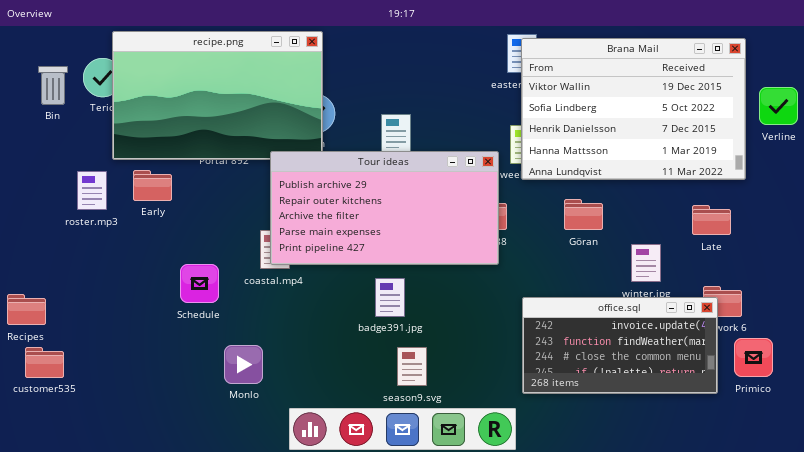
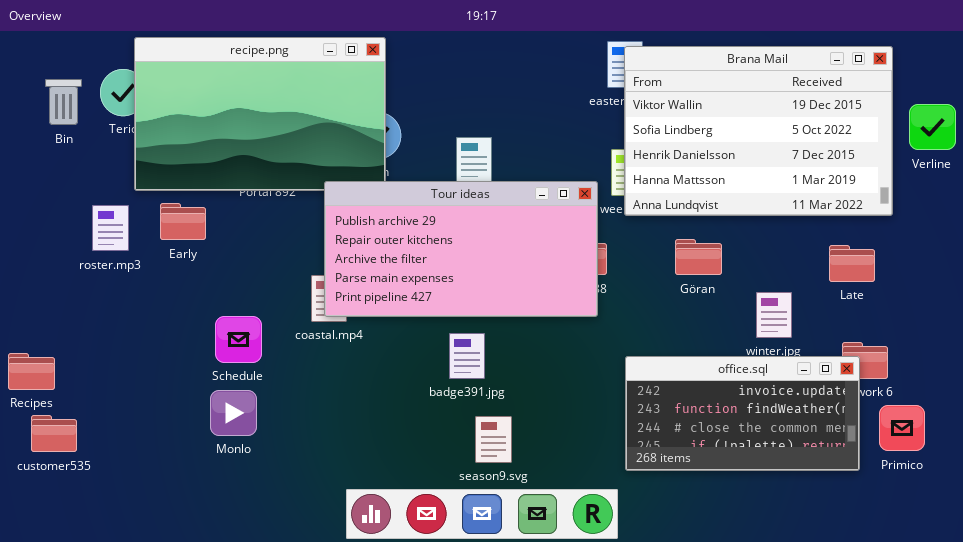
Monlo: [224,345,263,384] -> [210,390,257,436], moved

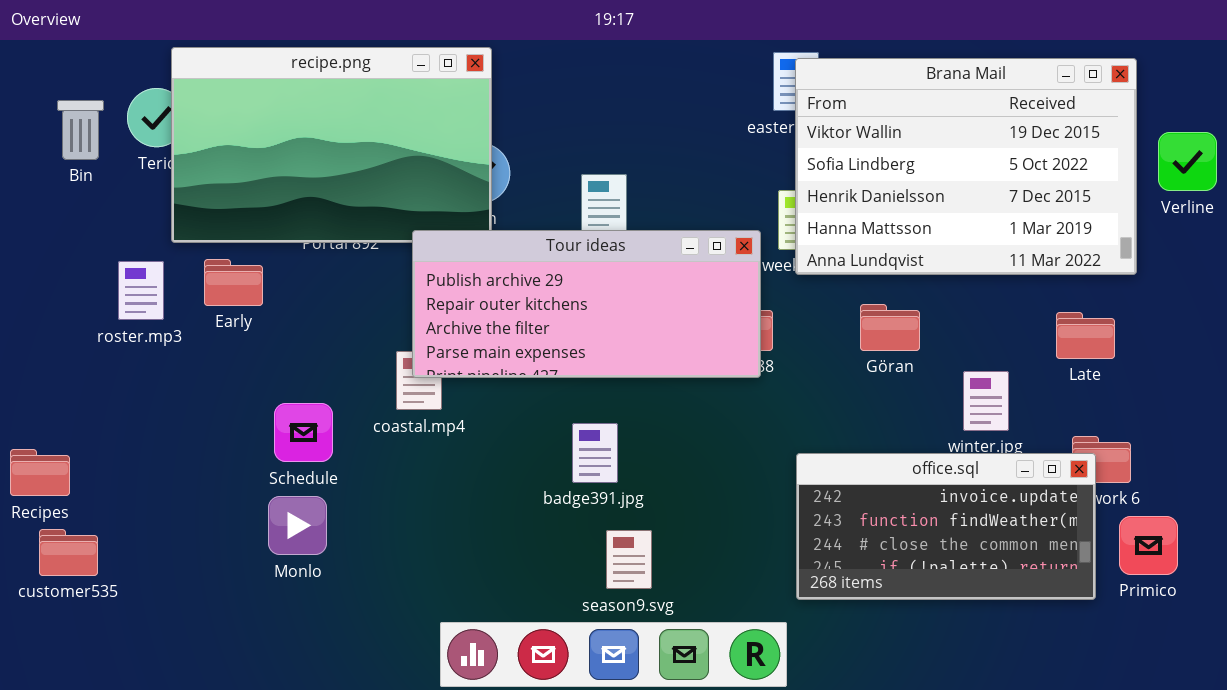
Tour ideas: [324,181,598,317] -> [412,230,761,378], resized

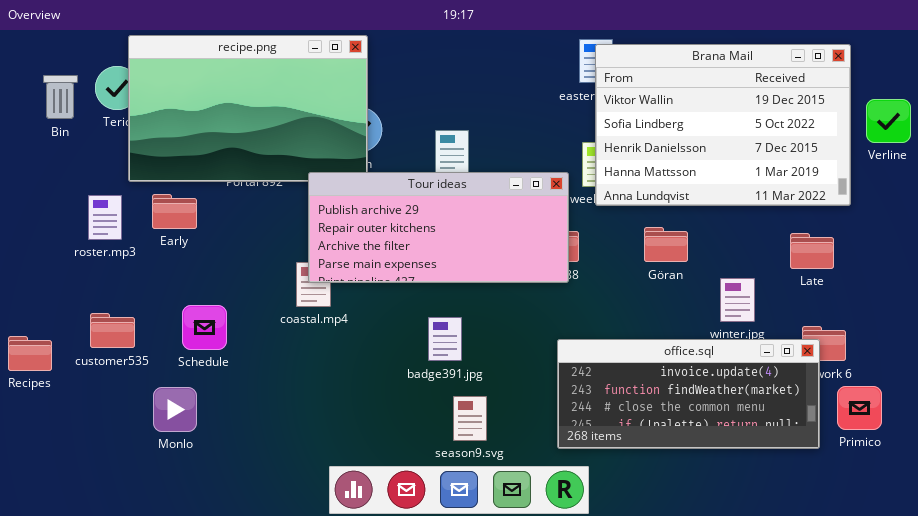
Schedule: [274,403,333,462] -> [182,305,227,350], moved
office.sql: [796,453,1096,600] -> [557,339,820,449], resized
Monlo: [268,496,327,555] -> [153,387,197,432], moved
customer535: [39,529,98,576] -> [90,313,135,348], moved

